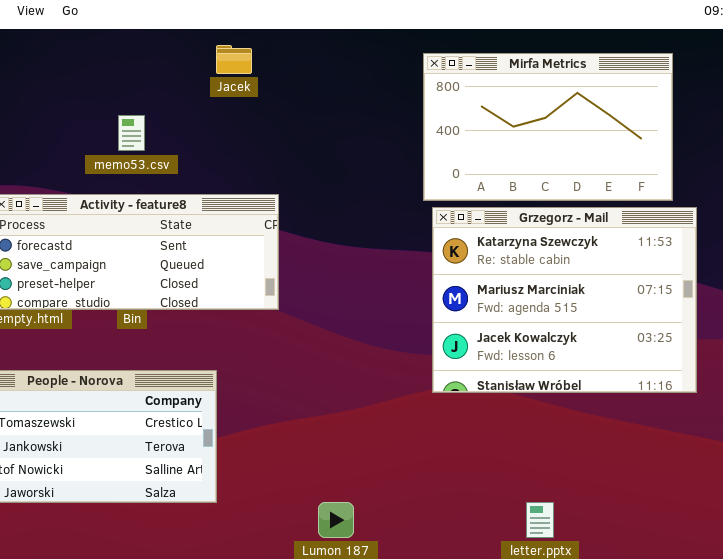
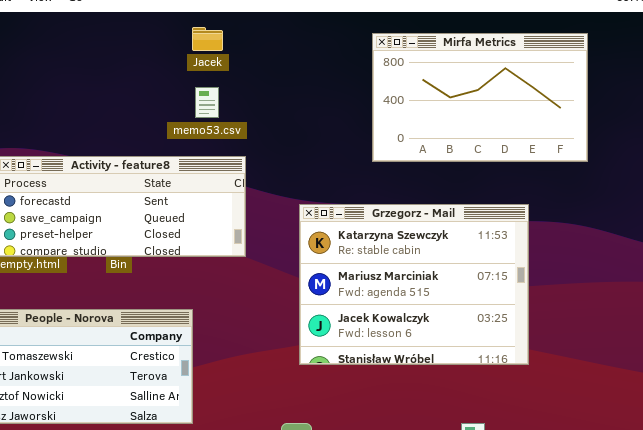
memo53.csv: [118,115,145,151] -> [195,87,219,118], moved
Grzegorz - Mail: [432,207,697,393] -> [299,204,529,365], moved

